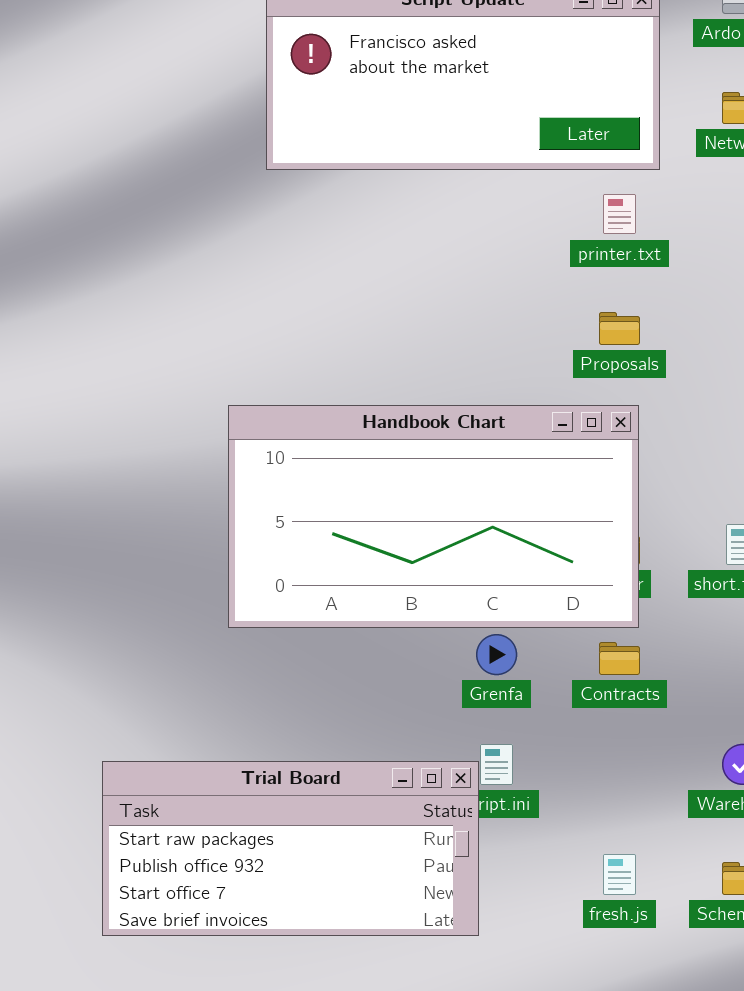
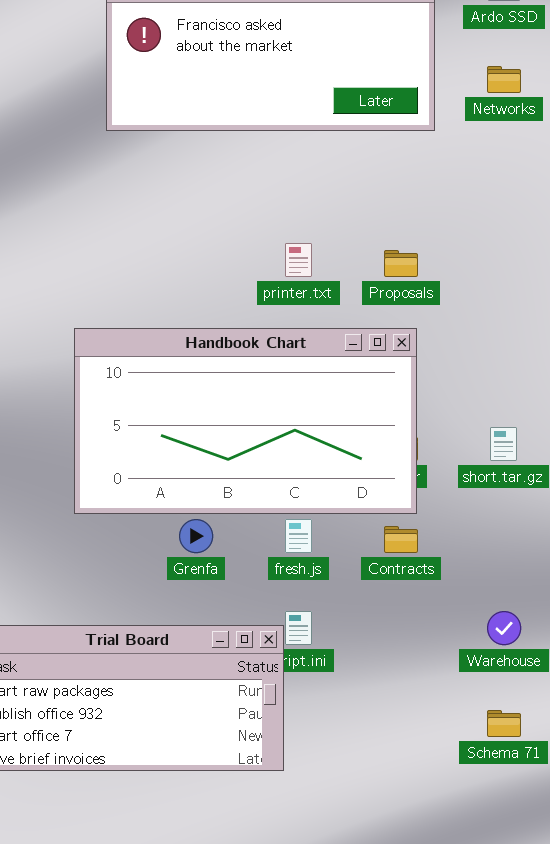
printer.txt: [603,194,636,234] -> [285,243,312,277], moved
Grenfa: [476,634,517,675] -> [179,519,213,553], moved
fresh.js: [603,854,636,895] -> [285,519,312,553], moved

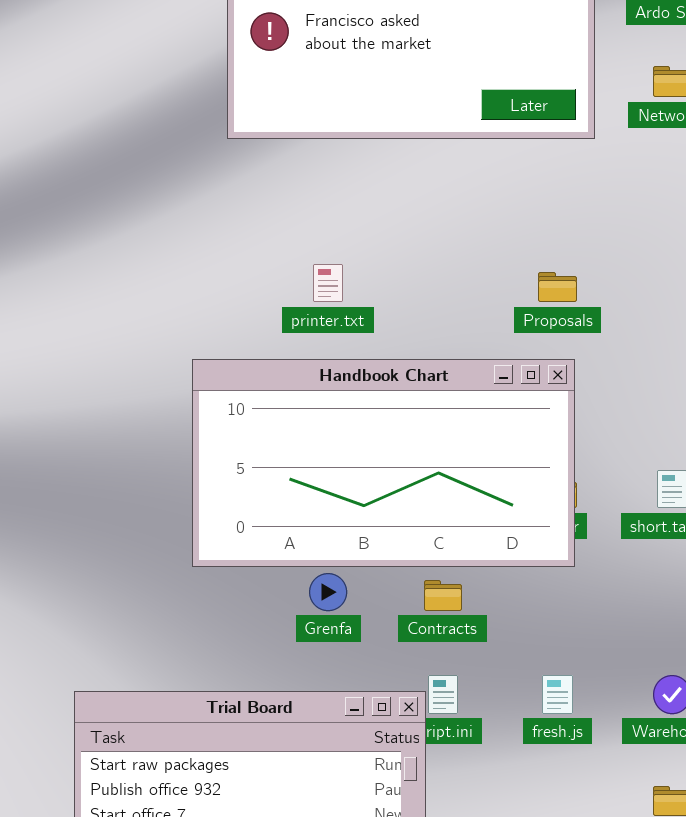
printer.txt: [285,243,312,277] -> [313,264,343,302], moved
fresh.js: [285,519,312,553] -> [542,675,573,714], moved
Contracts: [384,526,418,553] -> [424,580,462,611], moved

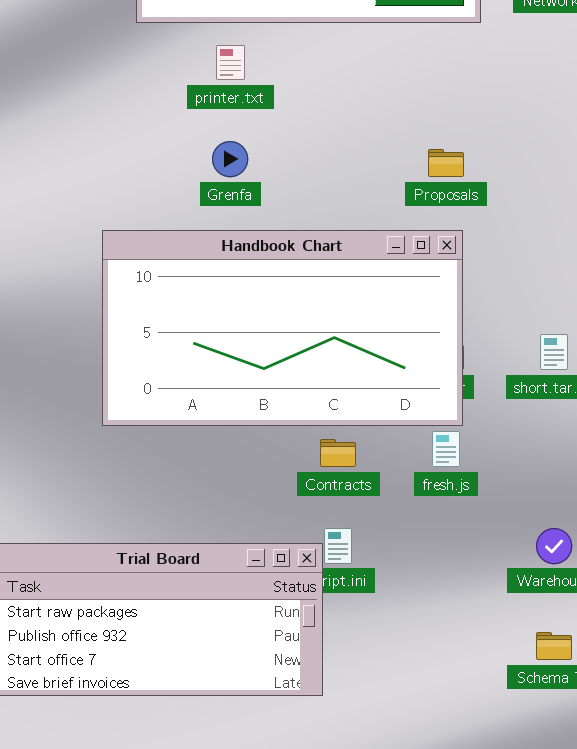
printer.txt: [313,264,343,302] -> [216,45,245,80], moved
Grenfa: [309,573,347,611] -> [212,141,248,177], moved
fresh.js: [542,675,573,714] -> [432,431,460,467], moved

